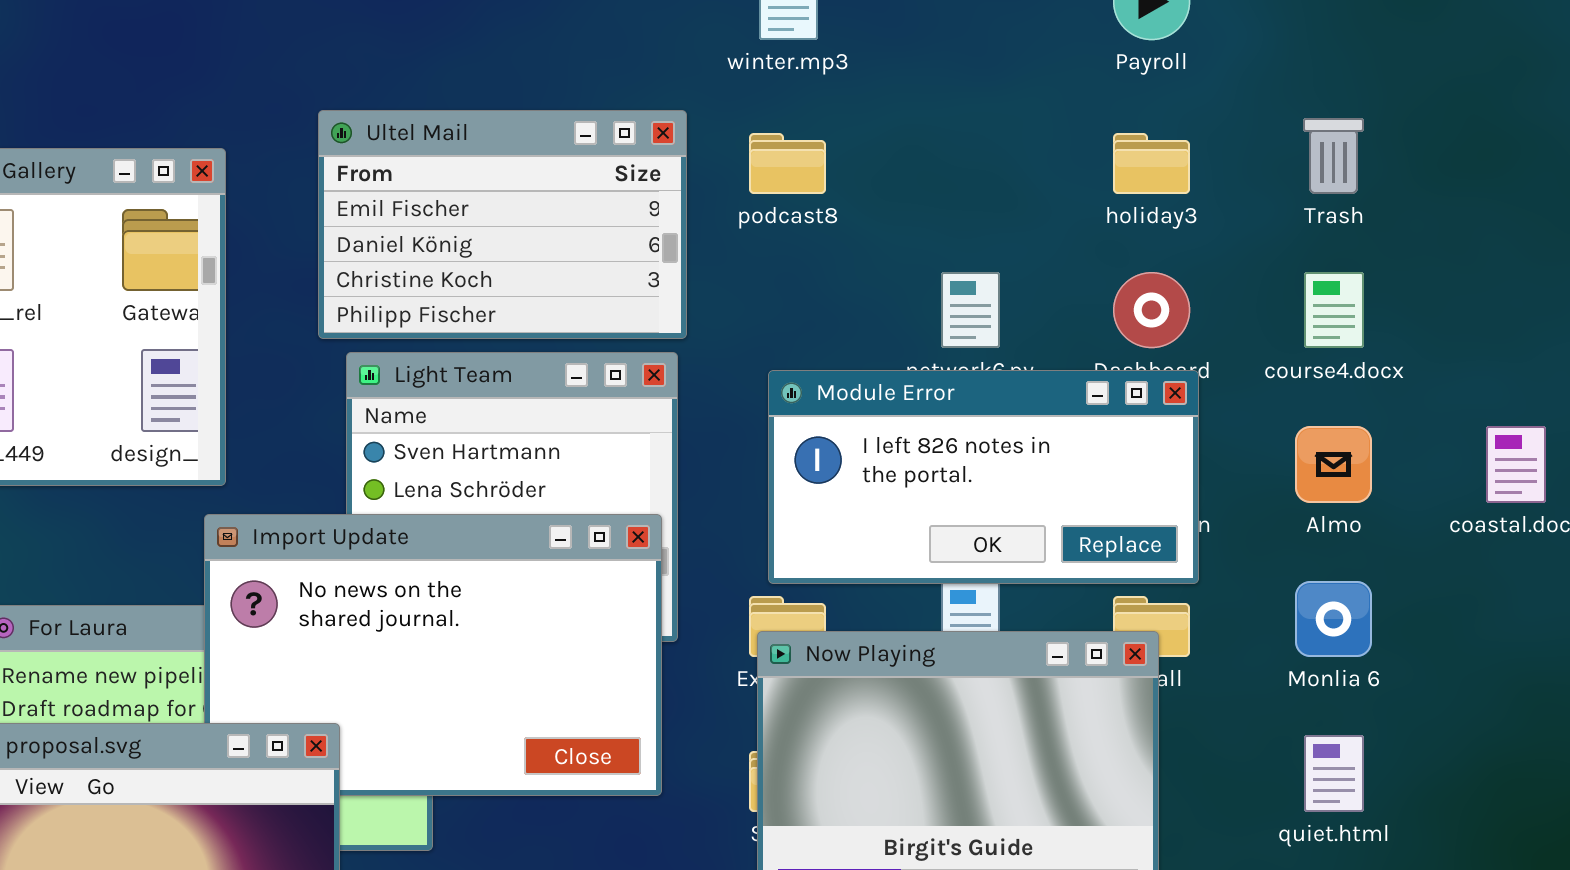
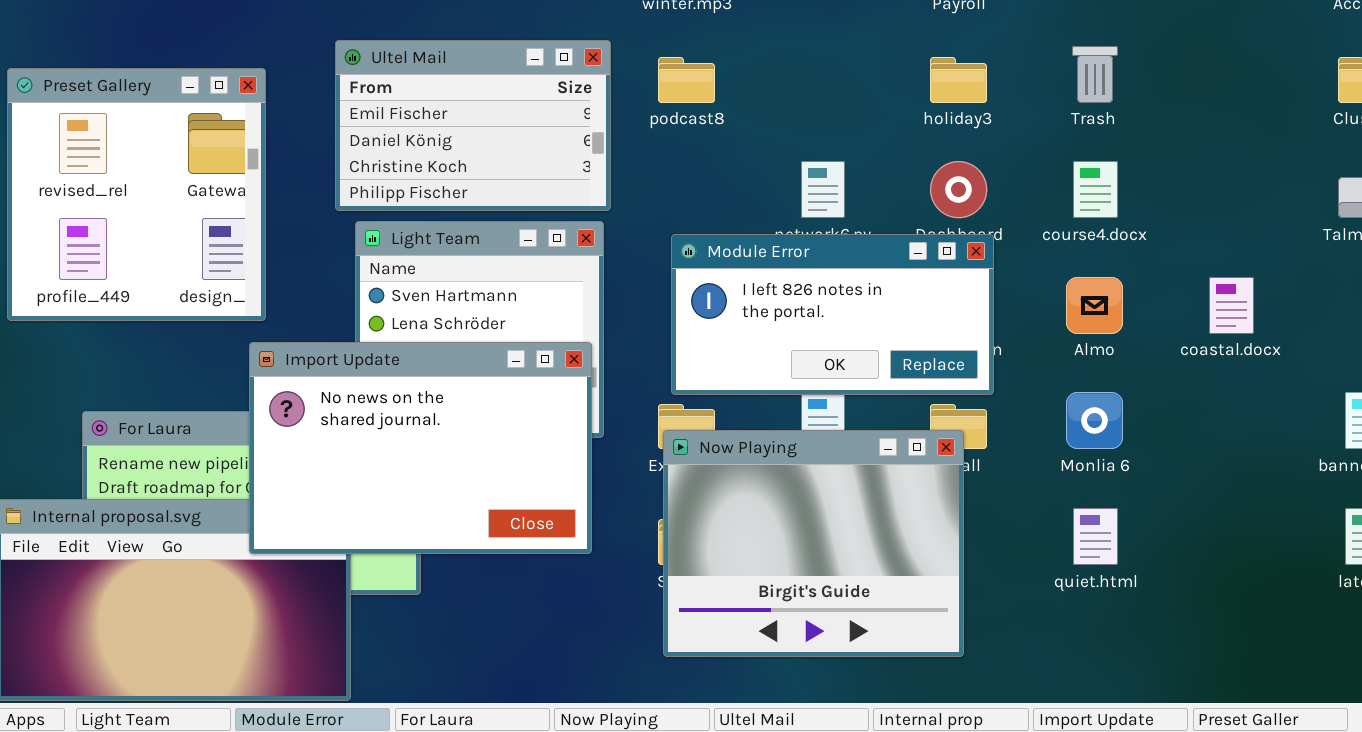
Import Update: [204,514,662,796] -> [249,342,592,554], raised

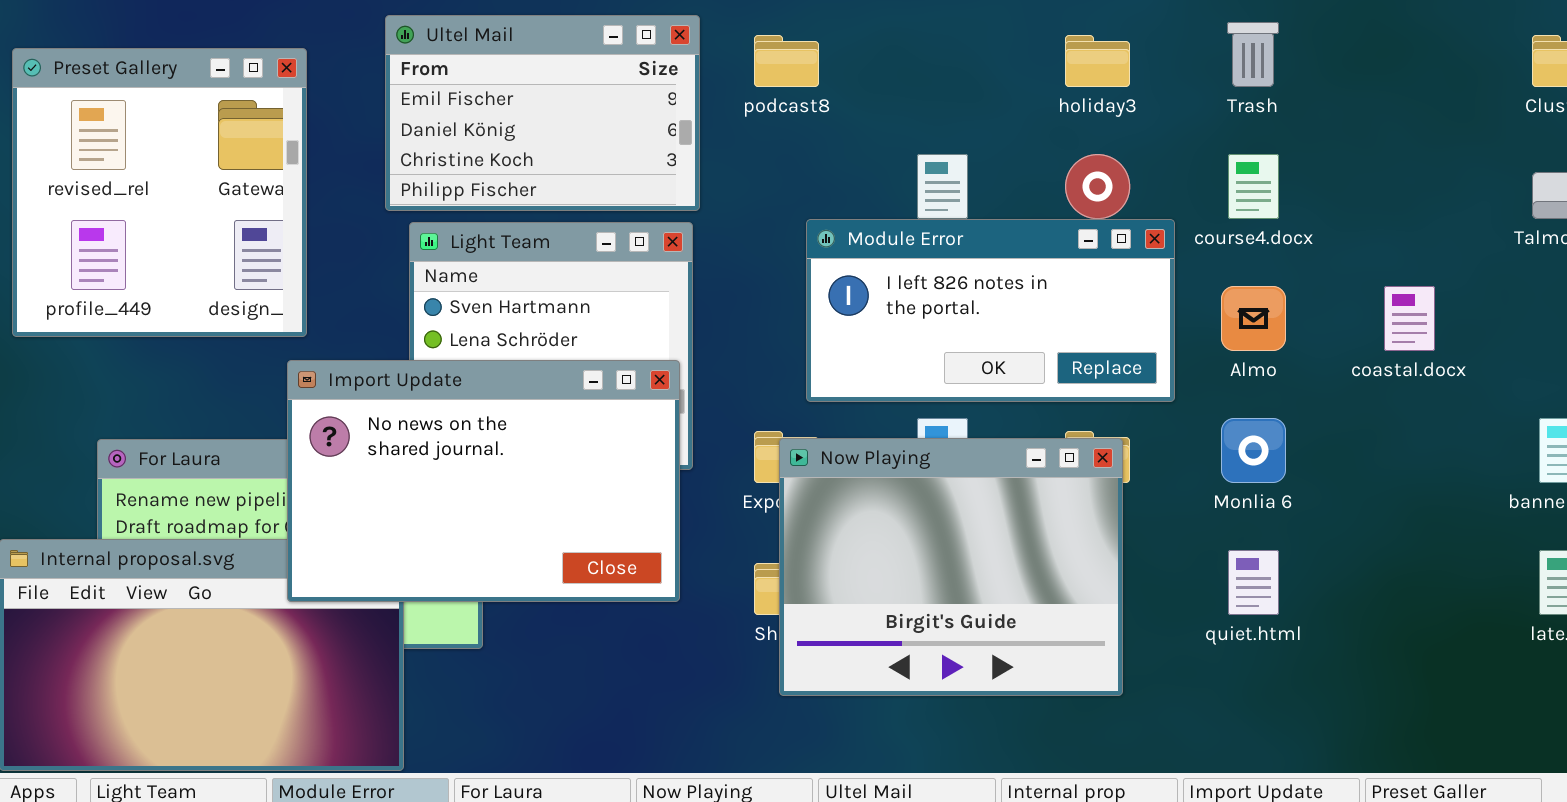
Module Error: [671,234,994,395] -> [806,219,1175,402], moved
Now Playing: [663,430,964,657] -> [779,438,1123,696], moved

